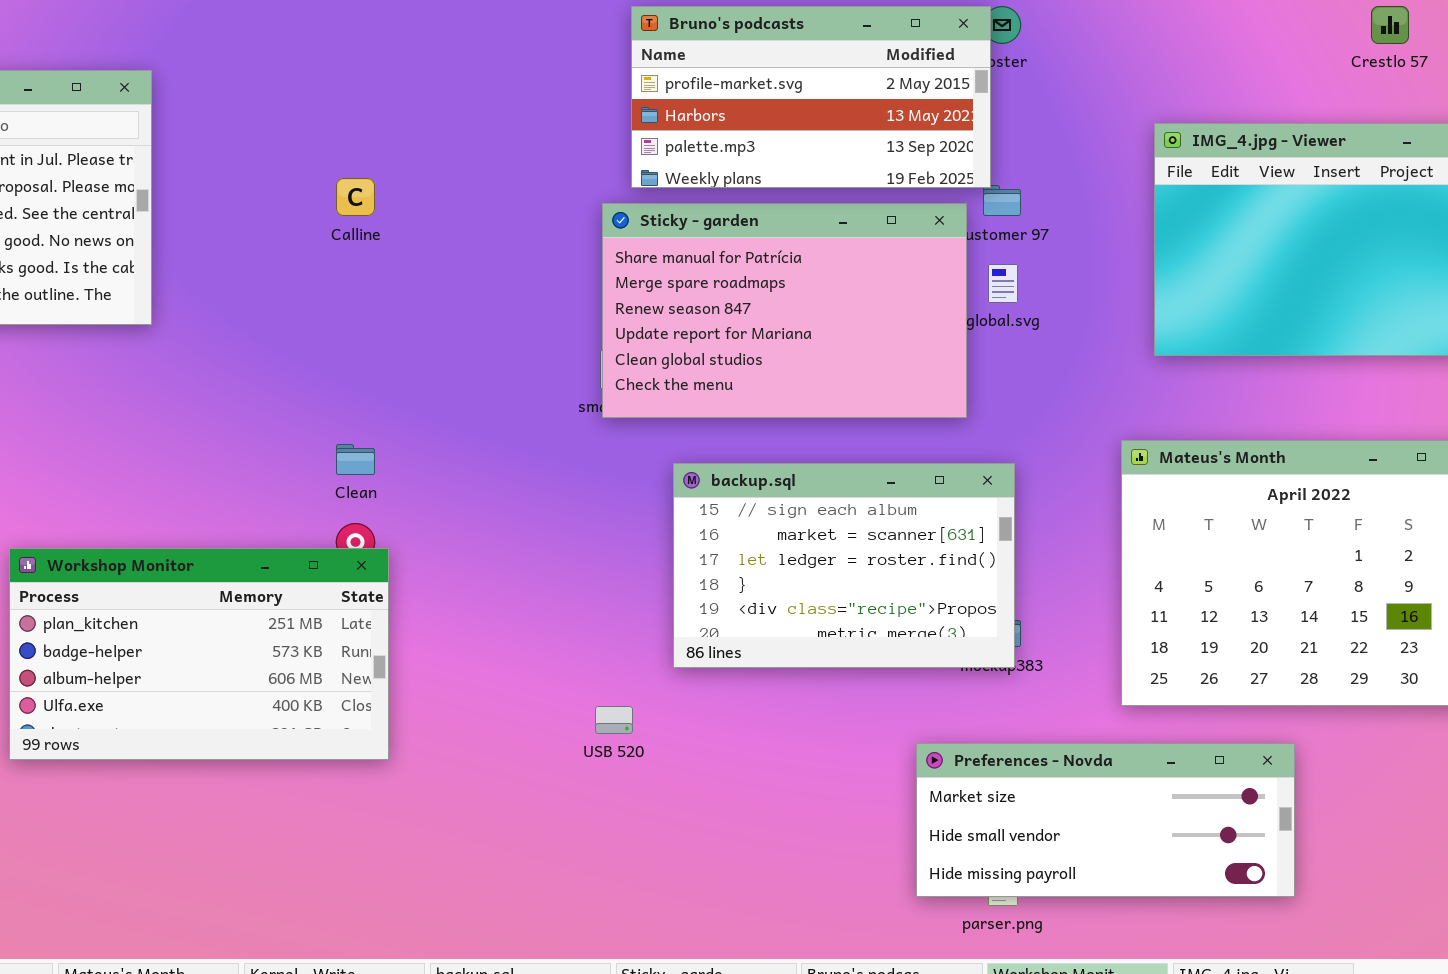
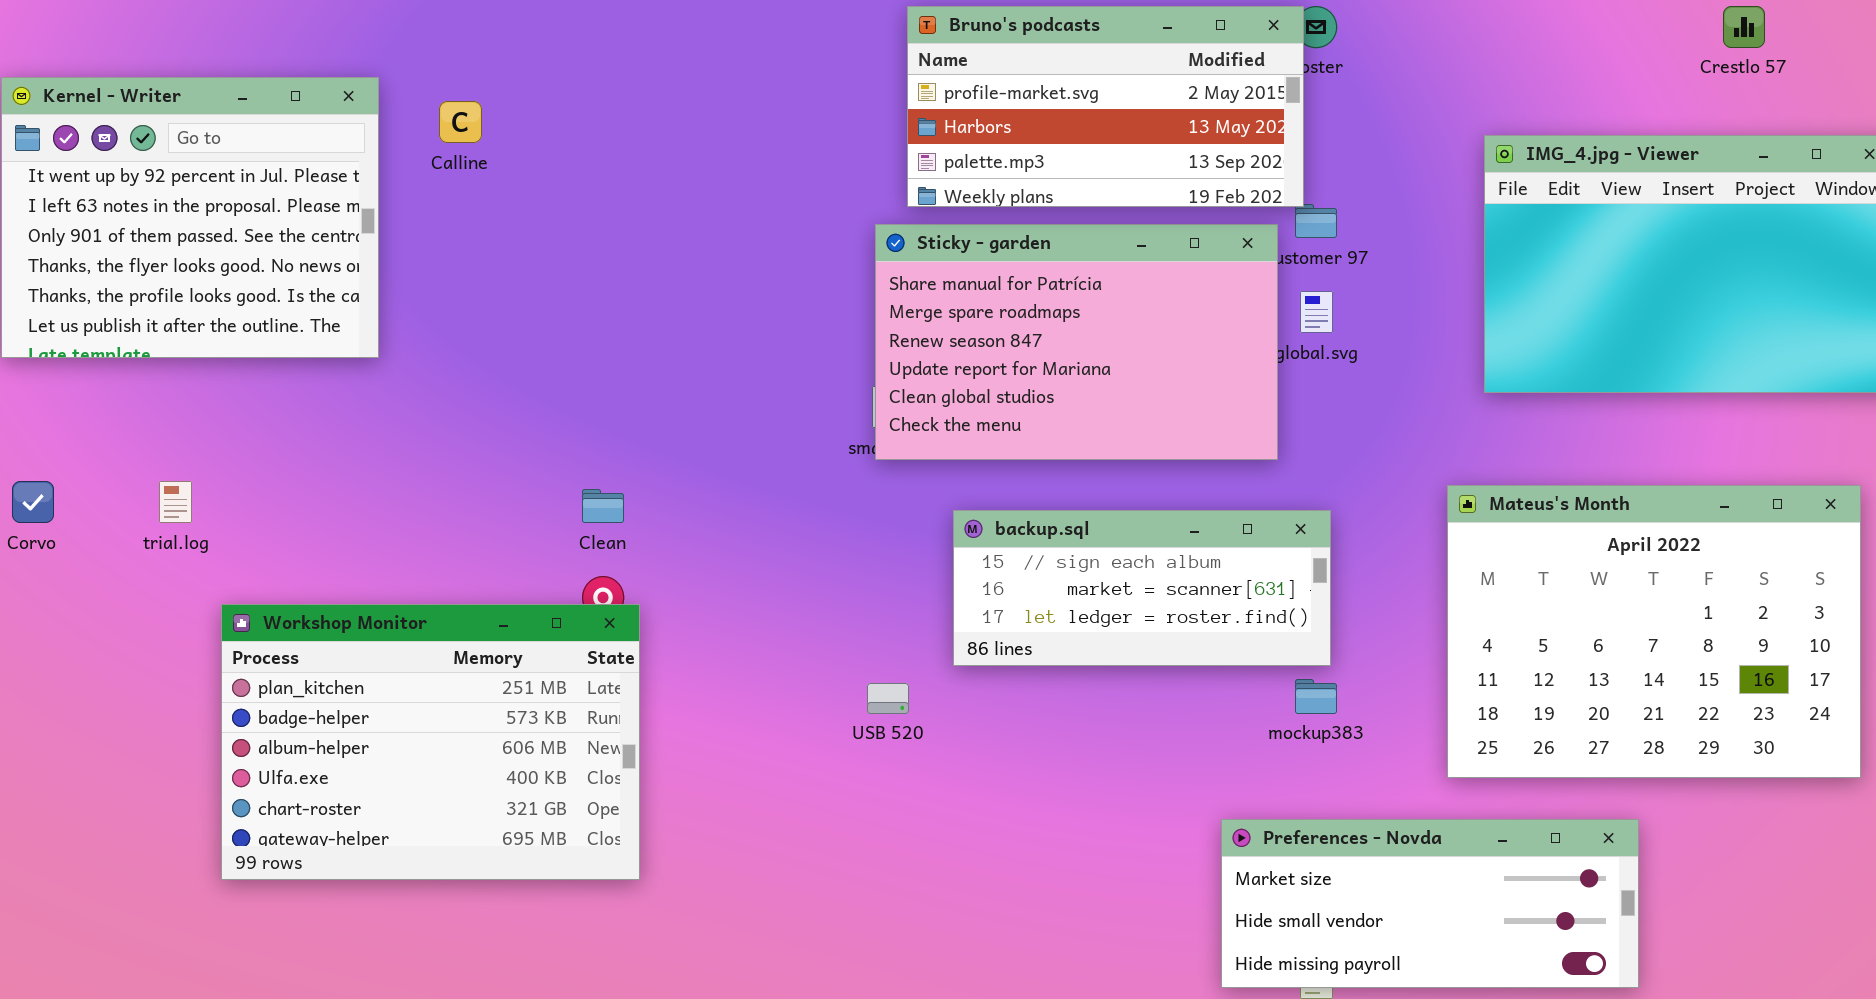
Calline: [336,178,375,216] -> [439,101,482,143], moved
backup.sql: [673,463,1015,668] -> [953,510,1331,666], resized
Workshop Monitor: [9,548,389,760] -> [221,604,640,880], resized
USB 520: [595,706,633,734] -> [867,683,909,714], moved

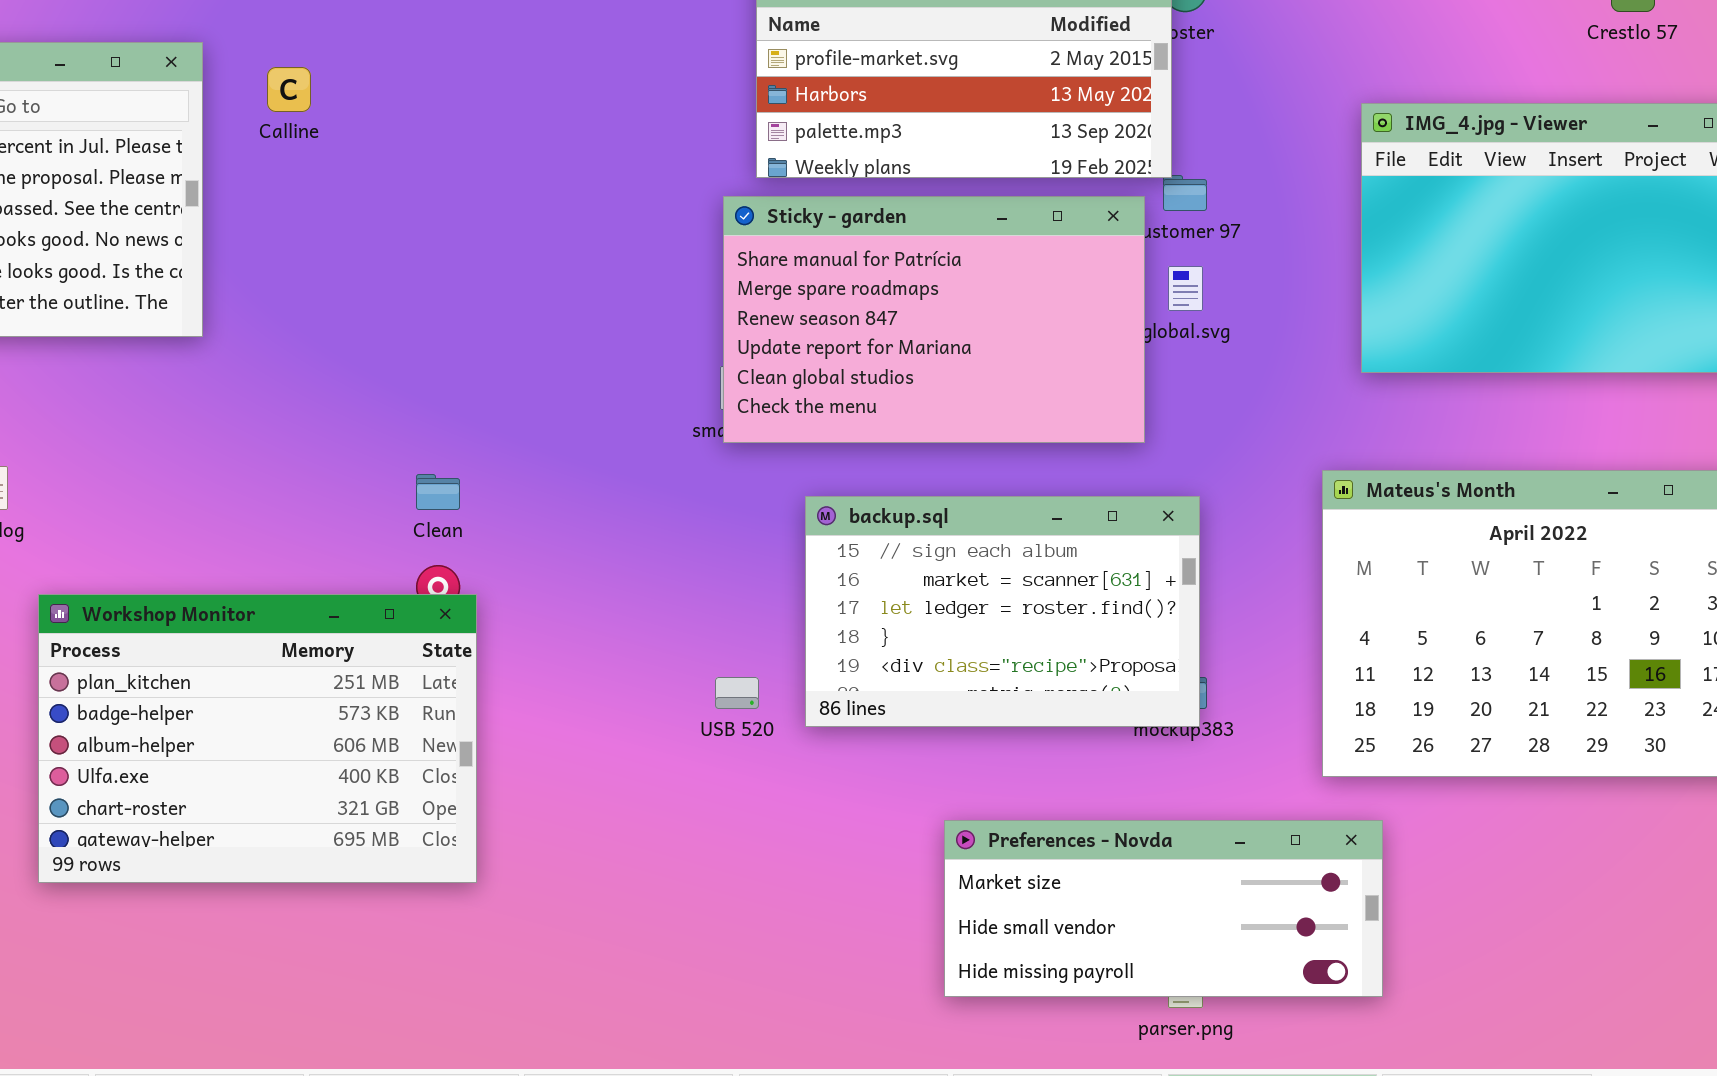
backup.sql: [953,510,1331,666] -> [805,496,1200,727], resized
Preferences - Novda: [1221,819,1639,988] -> [944,820,1383,997], moved

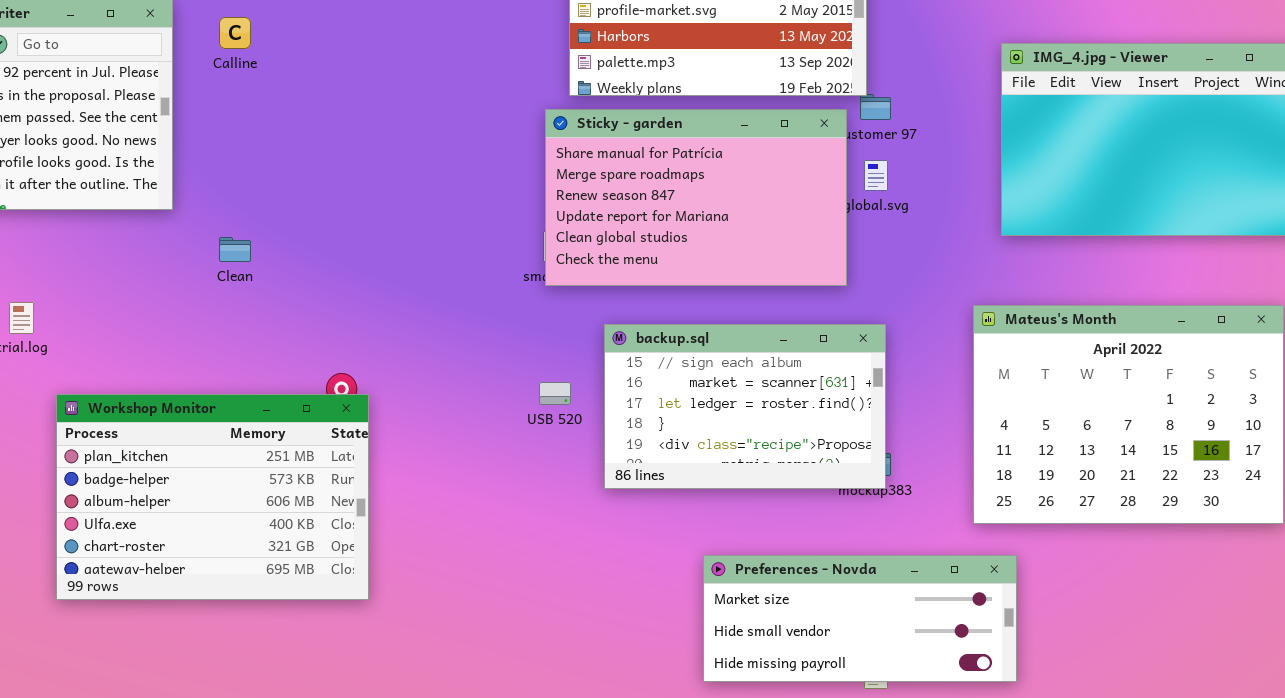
Clean: [416,474,460,510] -> [219,237,251,262], moved
USB 520: [715,677,759,709] -> [539,382,571,405], moved

